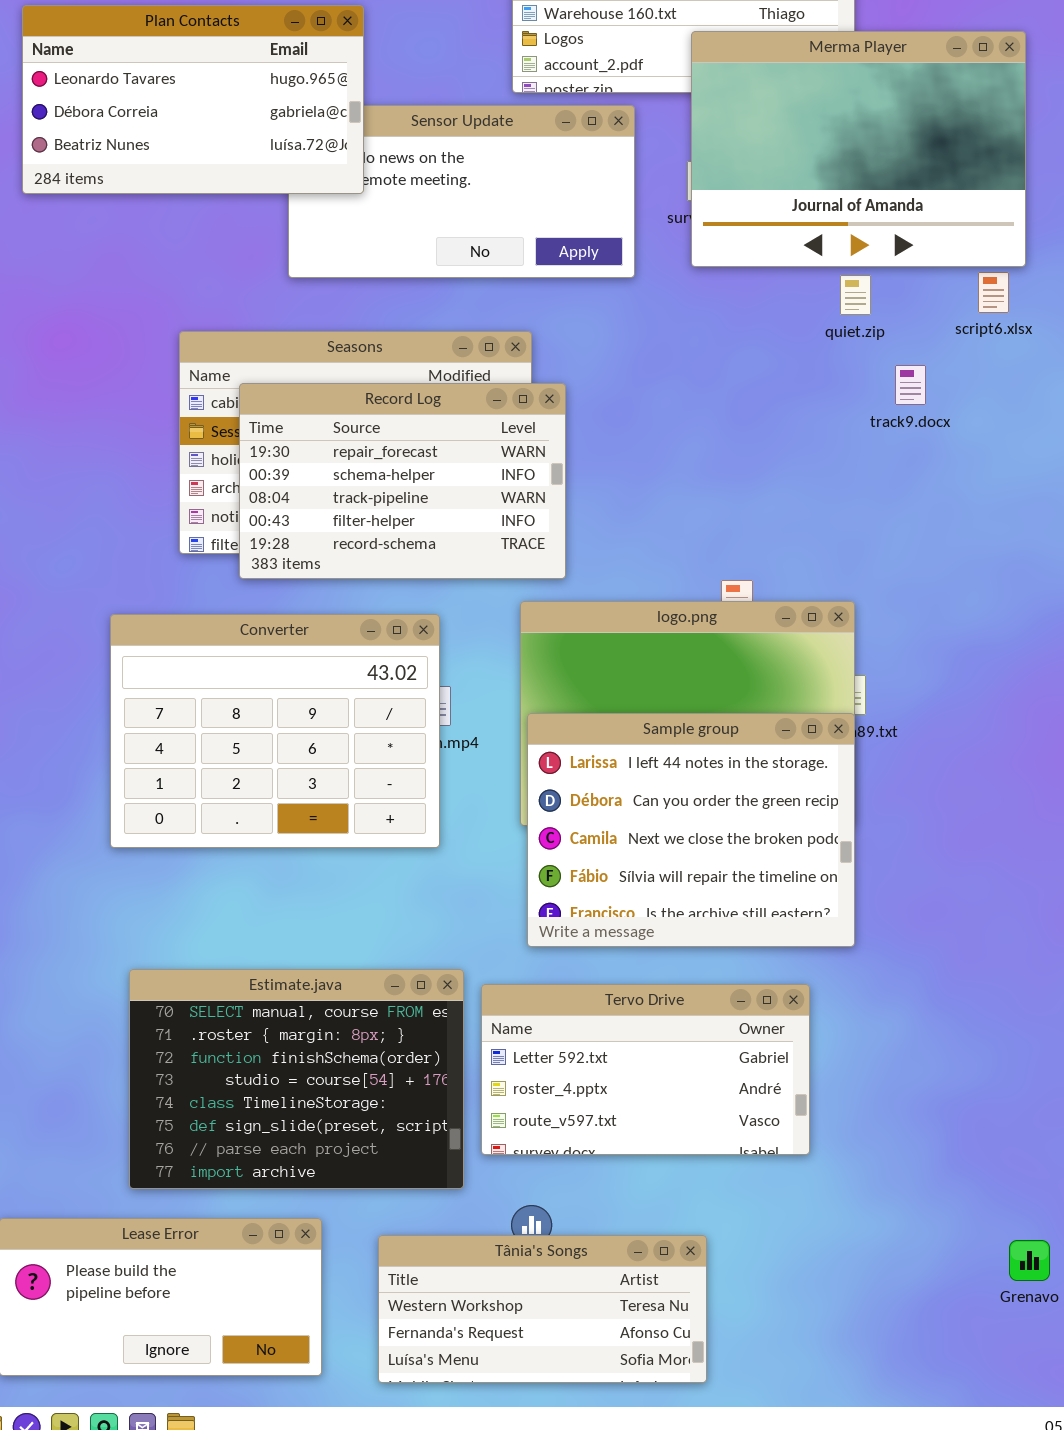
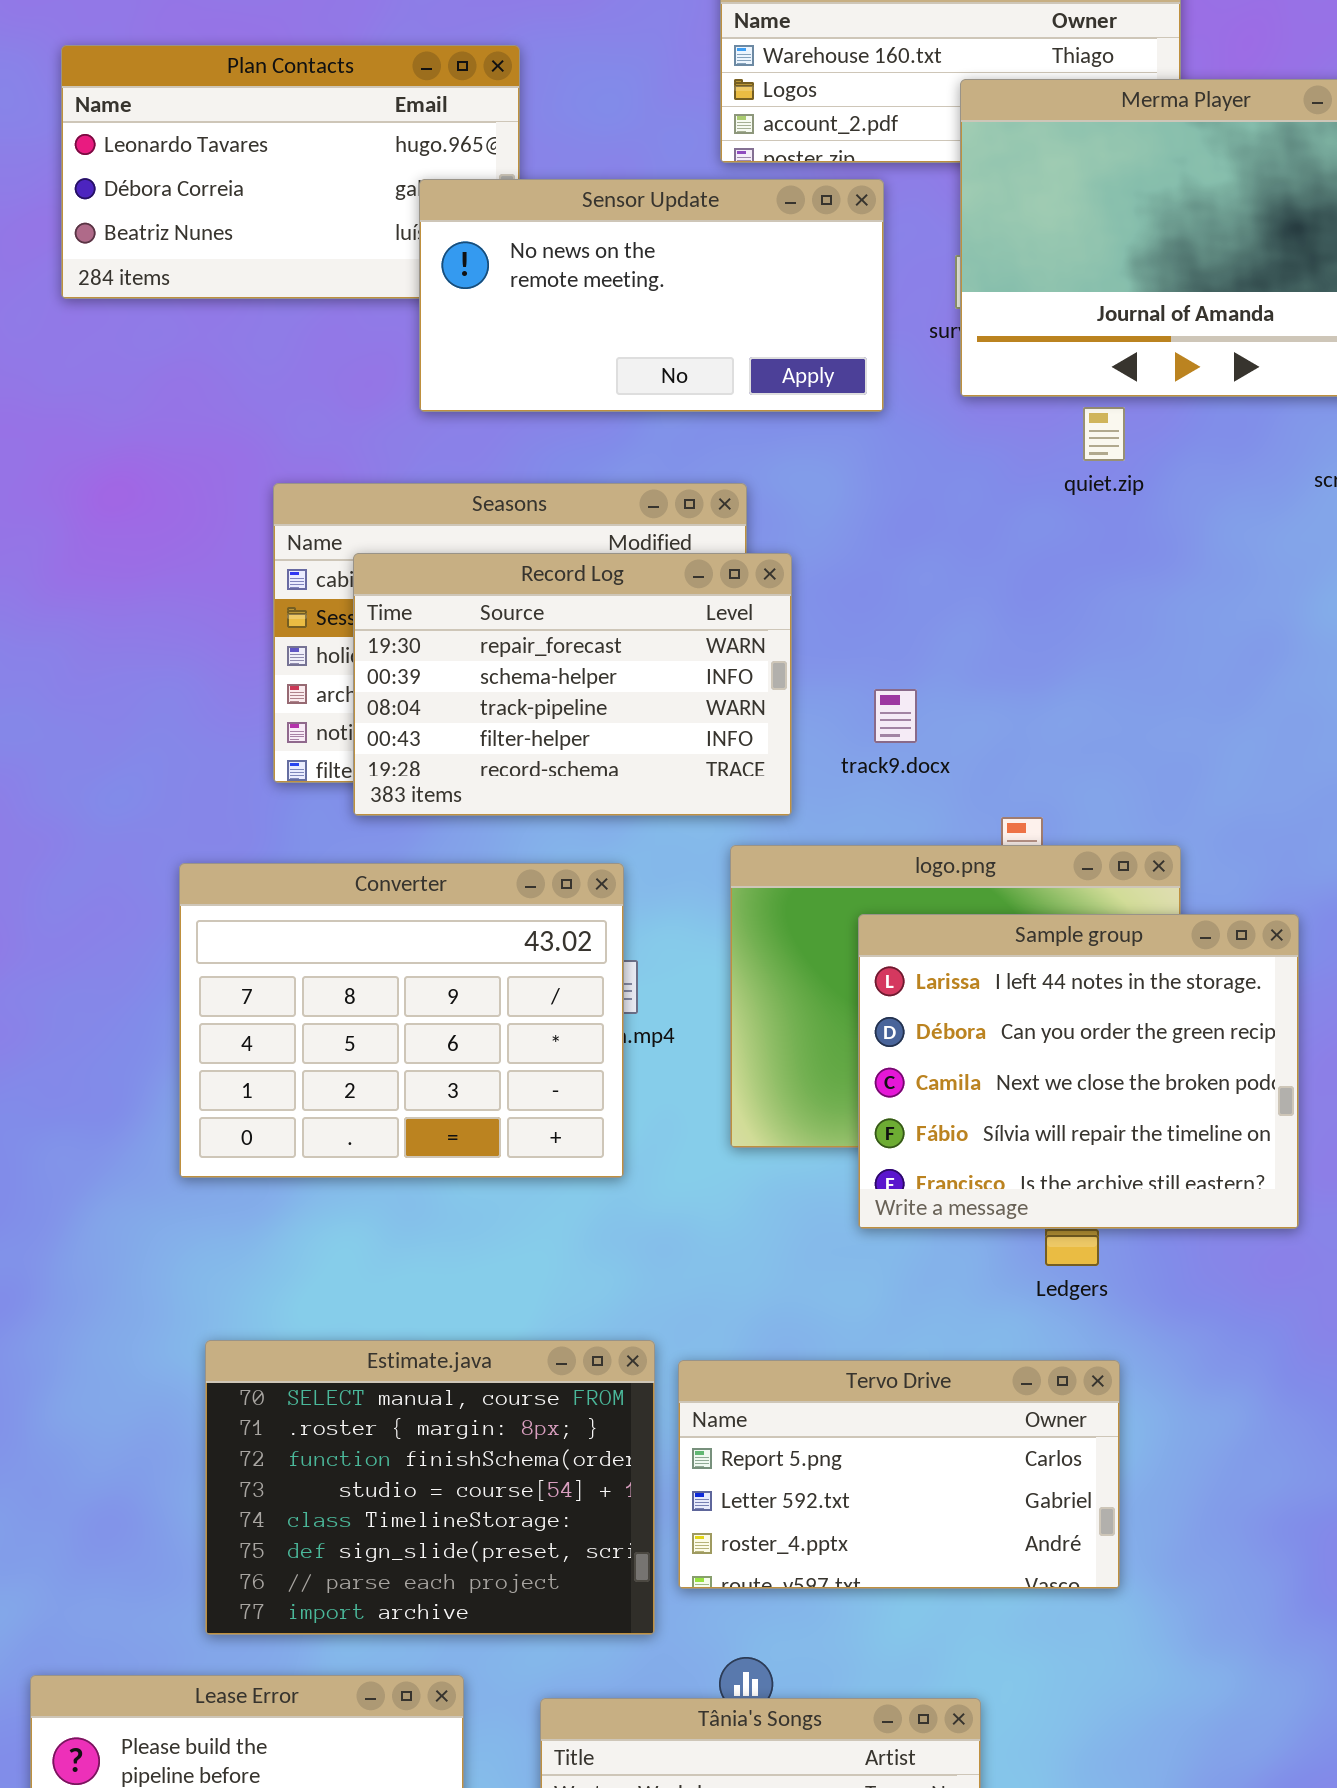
Sensor Update: [288,105,635,278] -> [419,179,884,412], raised
quiet.zip: [840,275,871,315] -> [1083,407,1125,461], moved
track9.docx: [895,365,926,405] -> [874,689,917,743], moved
Sample group: [527,713,855,947] -> [858,914,1299,1229], moved
Tervo Drive: [481,984,810,1155] -> [678,1360,1120,1589], scrolled up 1 row

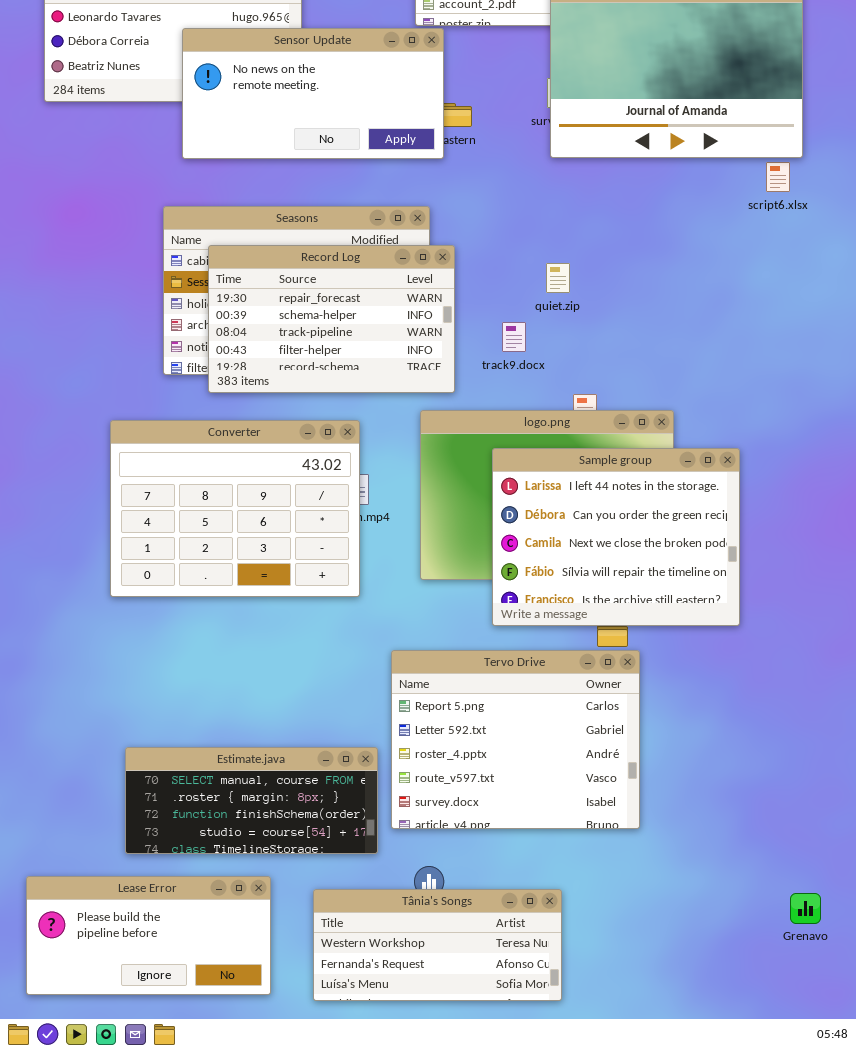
Sensor Update: [419,179,884,412] -> [182,28,444,159], moved
quiet.zip: [1083,407,1125,461] -> [546,263,570,293], moved
Estimate.java: [205,1340,655,1635] -> [125,747,378,854], resized
Tervo Drive: [678,1360,1120,1589] -> [391,650,640,829], resized

